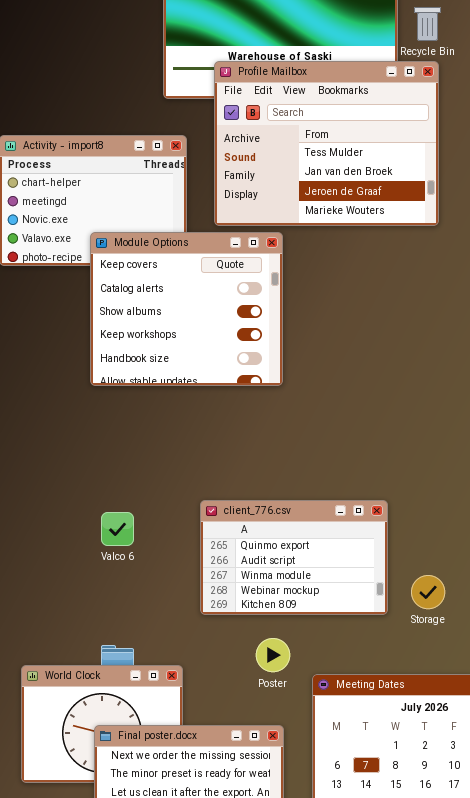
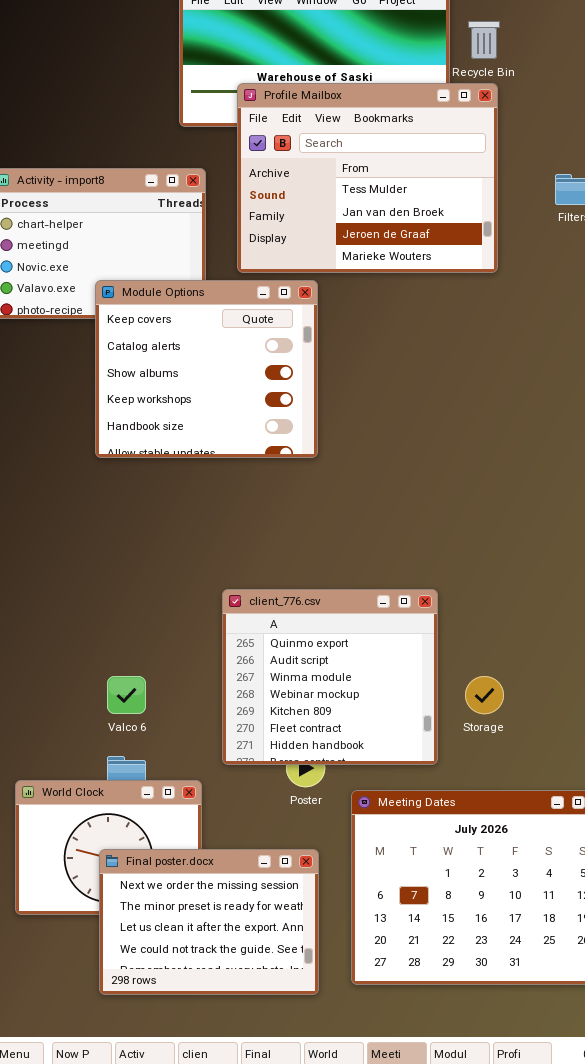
client_776.csv: [200,500,388,615] -> [222,589,438,765], resized
Valco 6: [101,512,134,546] -> [107,676,146,714], moved

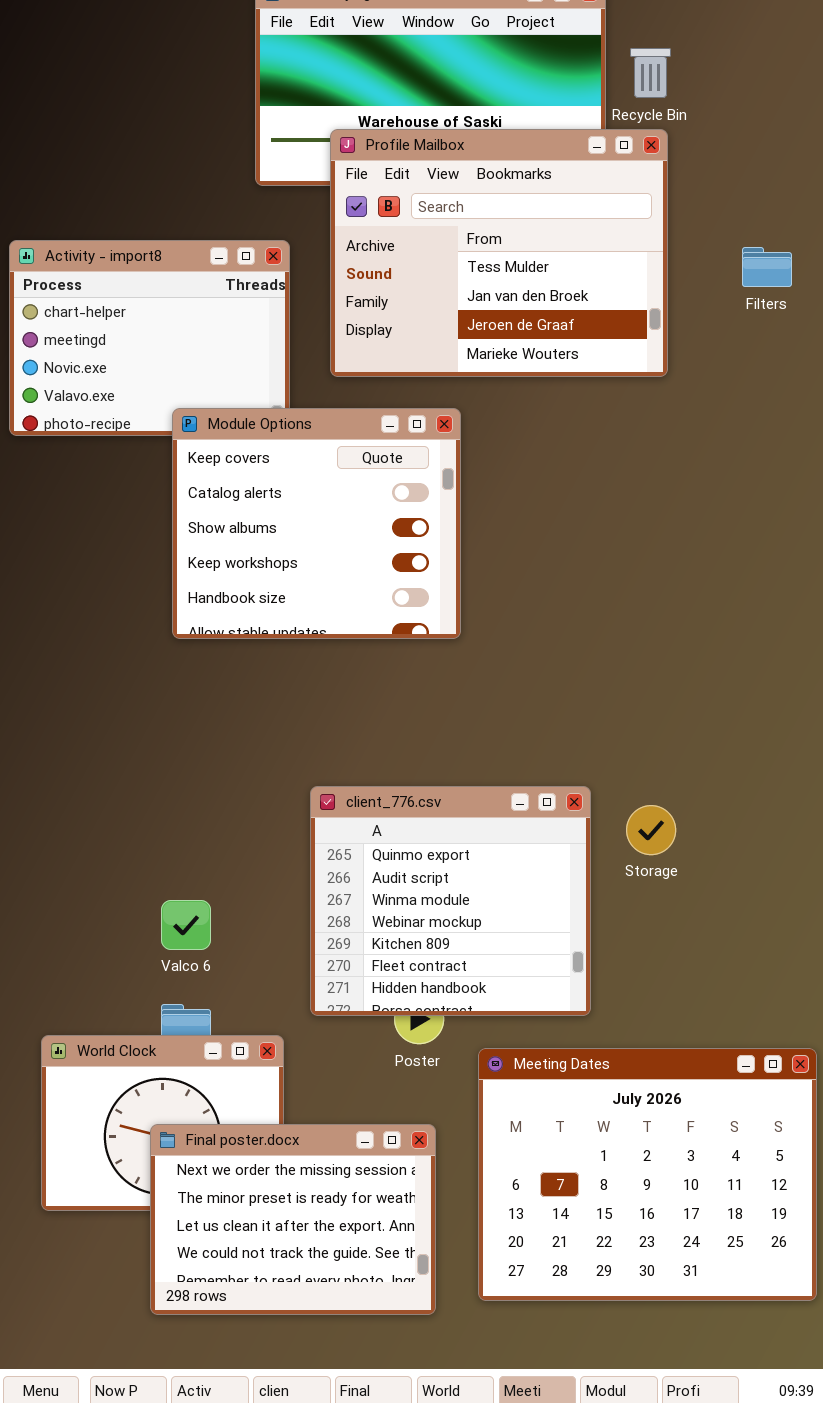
Module Options: [95,280,318,458] -> [172,408,461,639], moved
Storage: [465,676,504,714] -> [626,805,676,855], moved

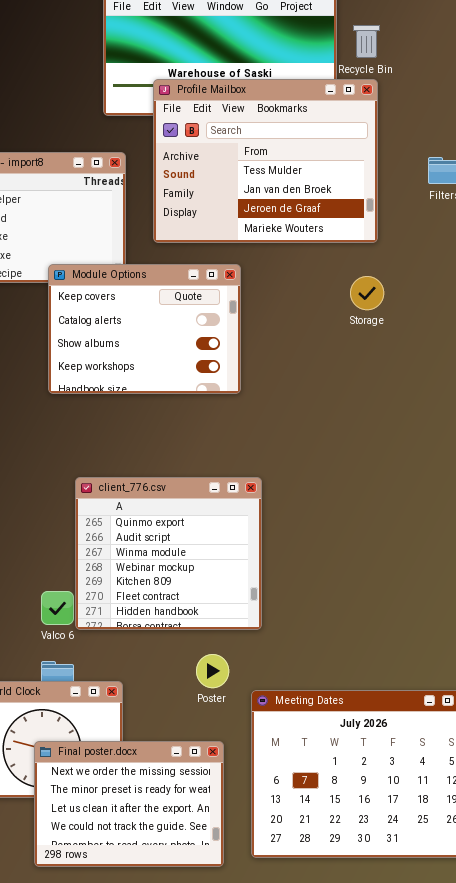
Module Options: [172,408,461,639] -> [48,264,241,394], resized
client_776.csv: [310,786,591,1016] -> [75,477,262,630], moved
Storage: [626,805,676,855] -> [350,276,384,310], moved

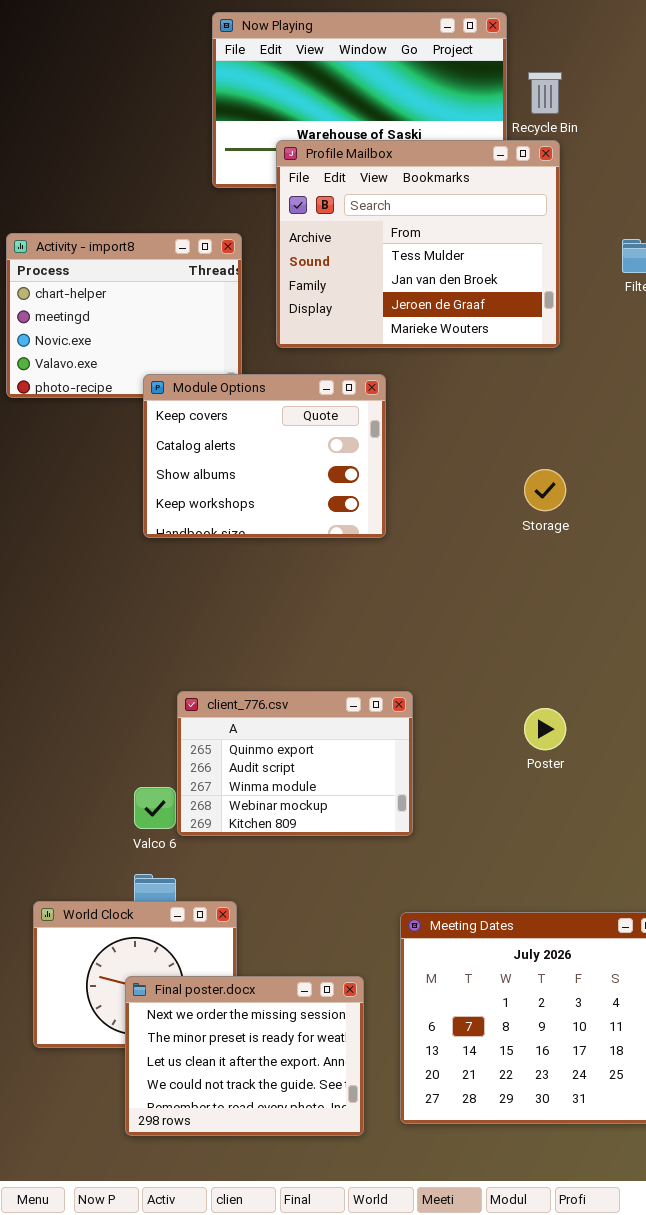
Storage: [350,276,384,310] -> [524,469,566,511], moved
client_776.csv: [75,477,262,630] -> [177,691,413,836], resized
Poster: [196,654,229,688] -> [524,708,566,750], moved

